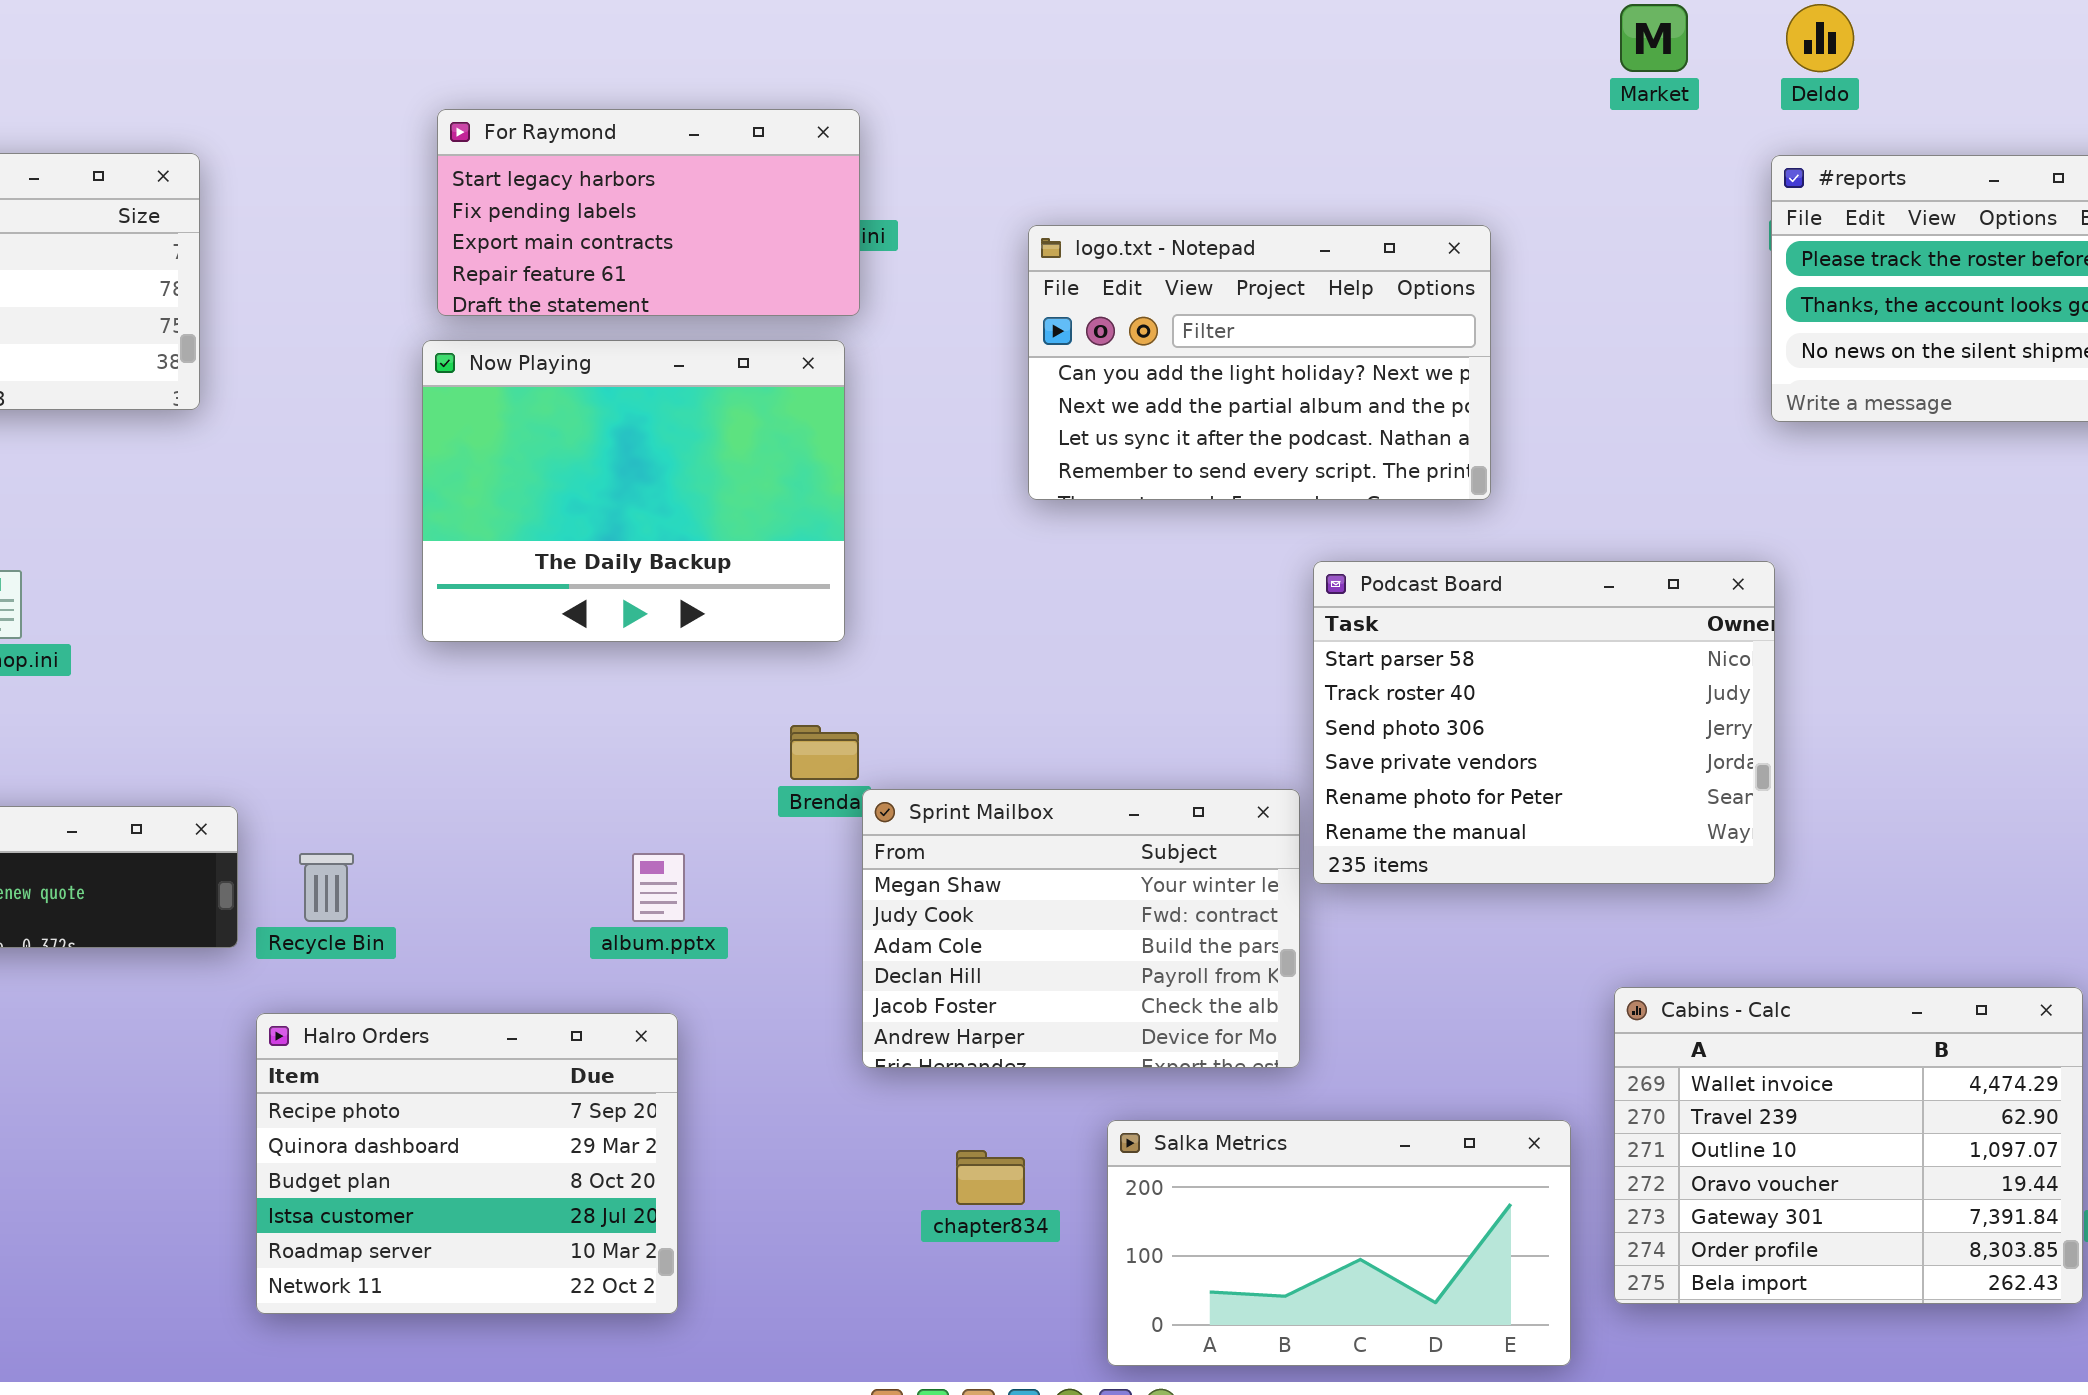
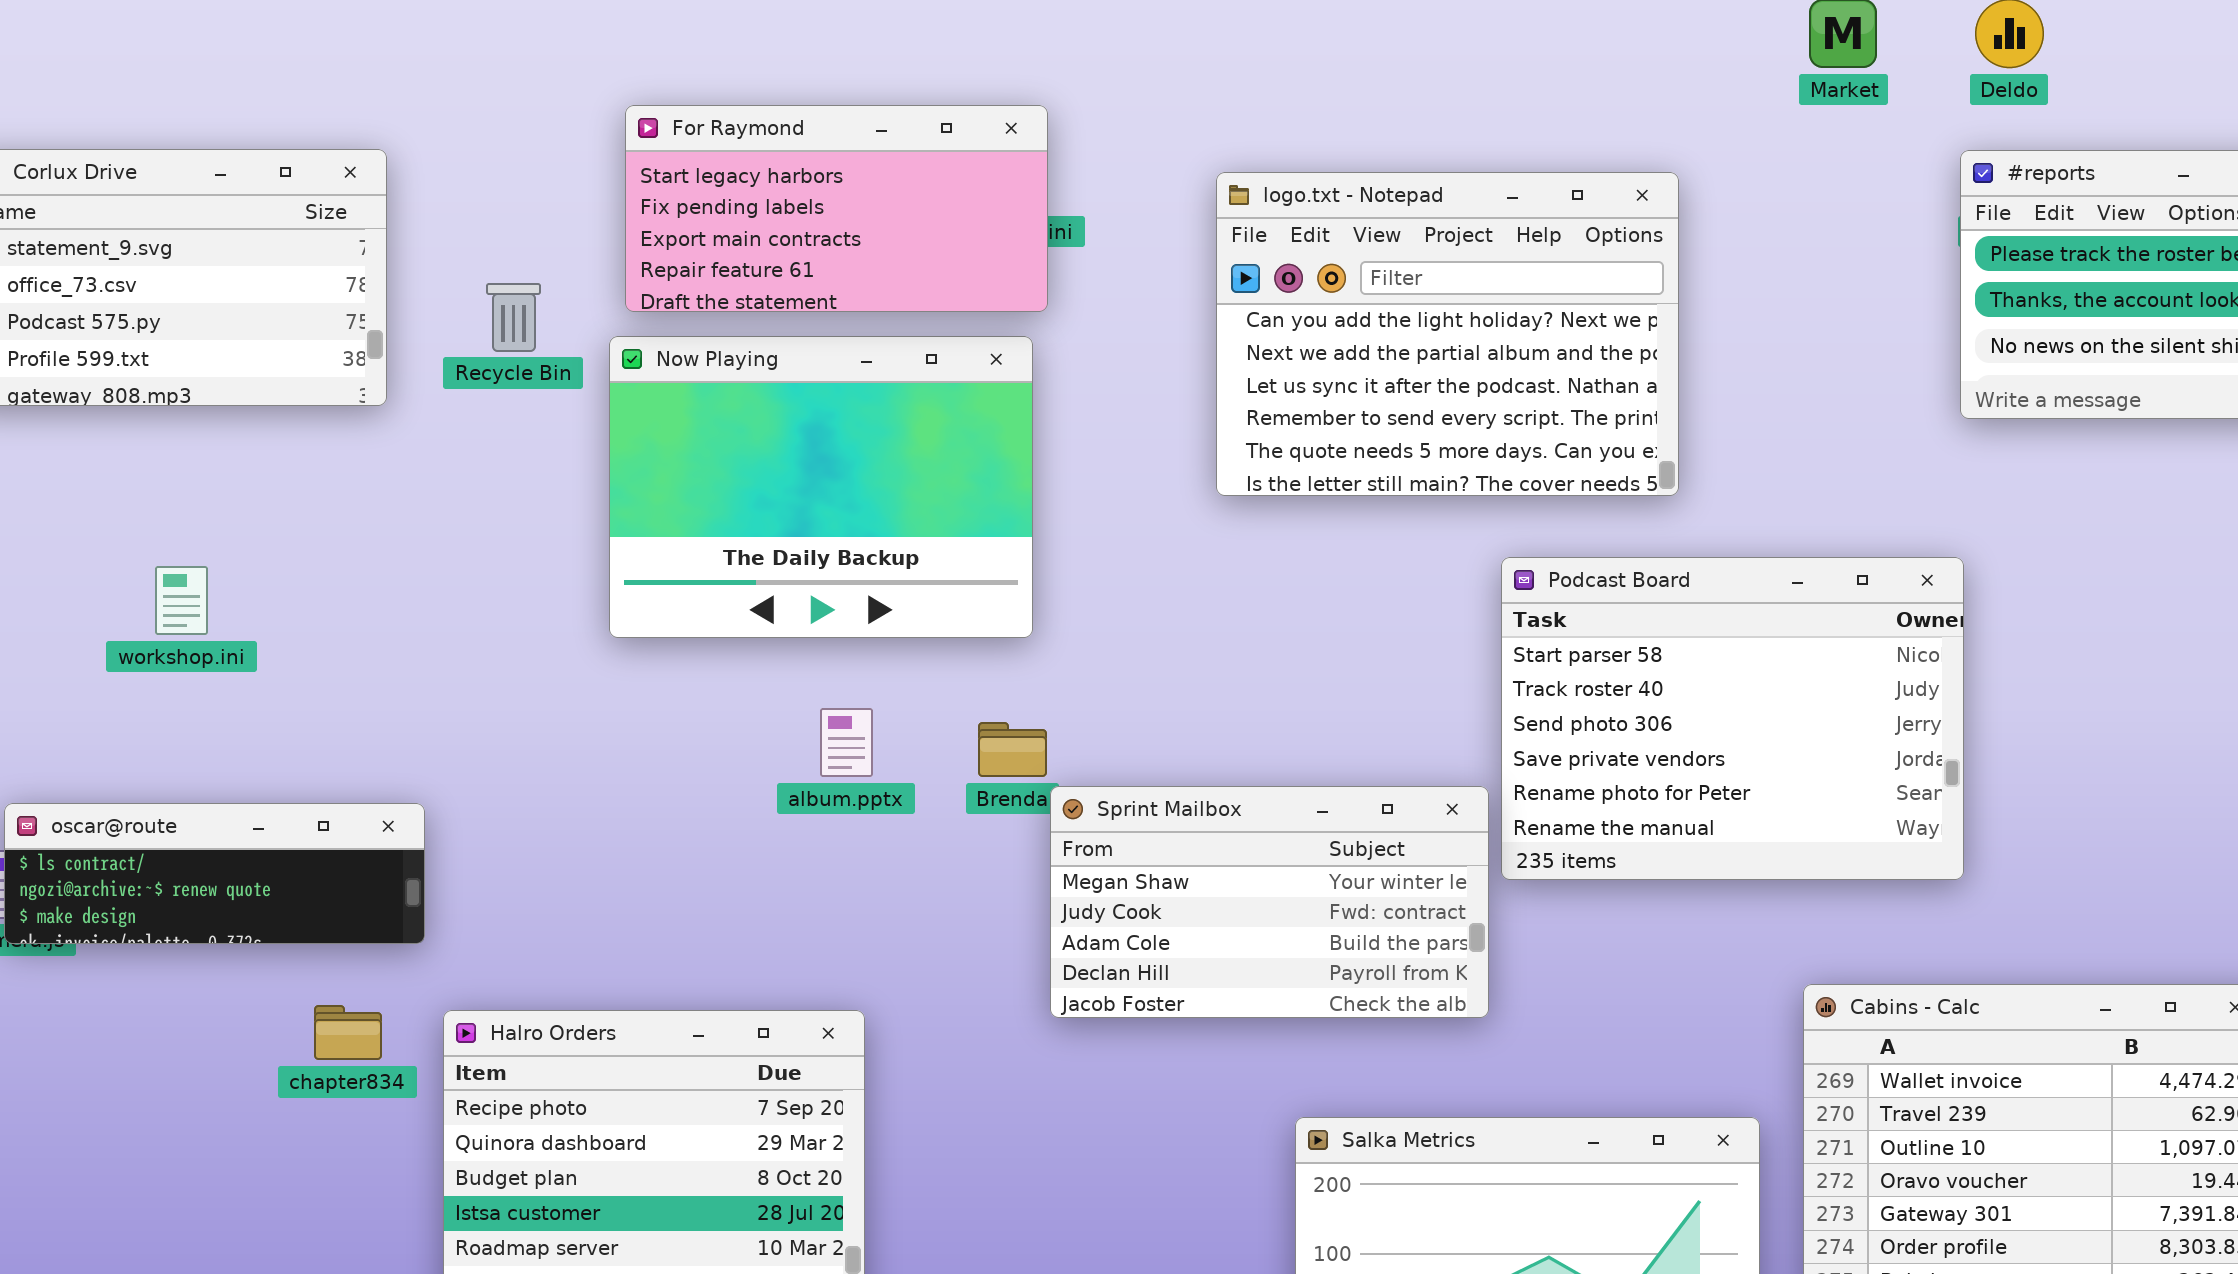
logo.txt - Notepad: [1028,225,1491,500] -> [1216,172,1679,496], resized
Sprint Mailbox: [862,789,1300,1068] -> [1050,786,1489,1018], resized
Recycle Bin: [299,853,354,922] -> [486,283,541,352], moved
album.pptx: [632,853,685,922] -> [820,708,873,777], moved
chapter834: [956,1150,1025,1205] -> [314,1005,382,1060], moved

